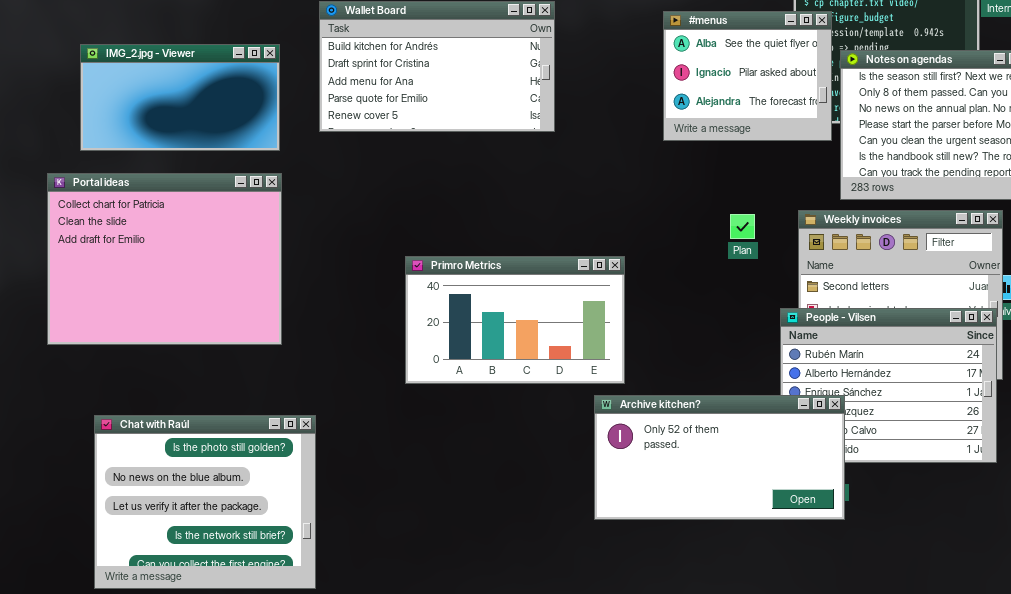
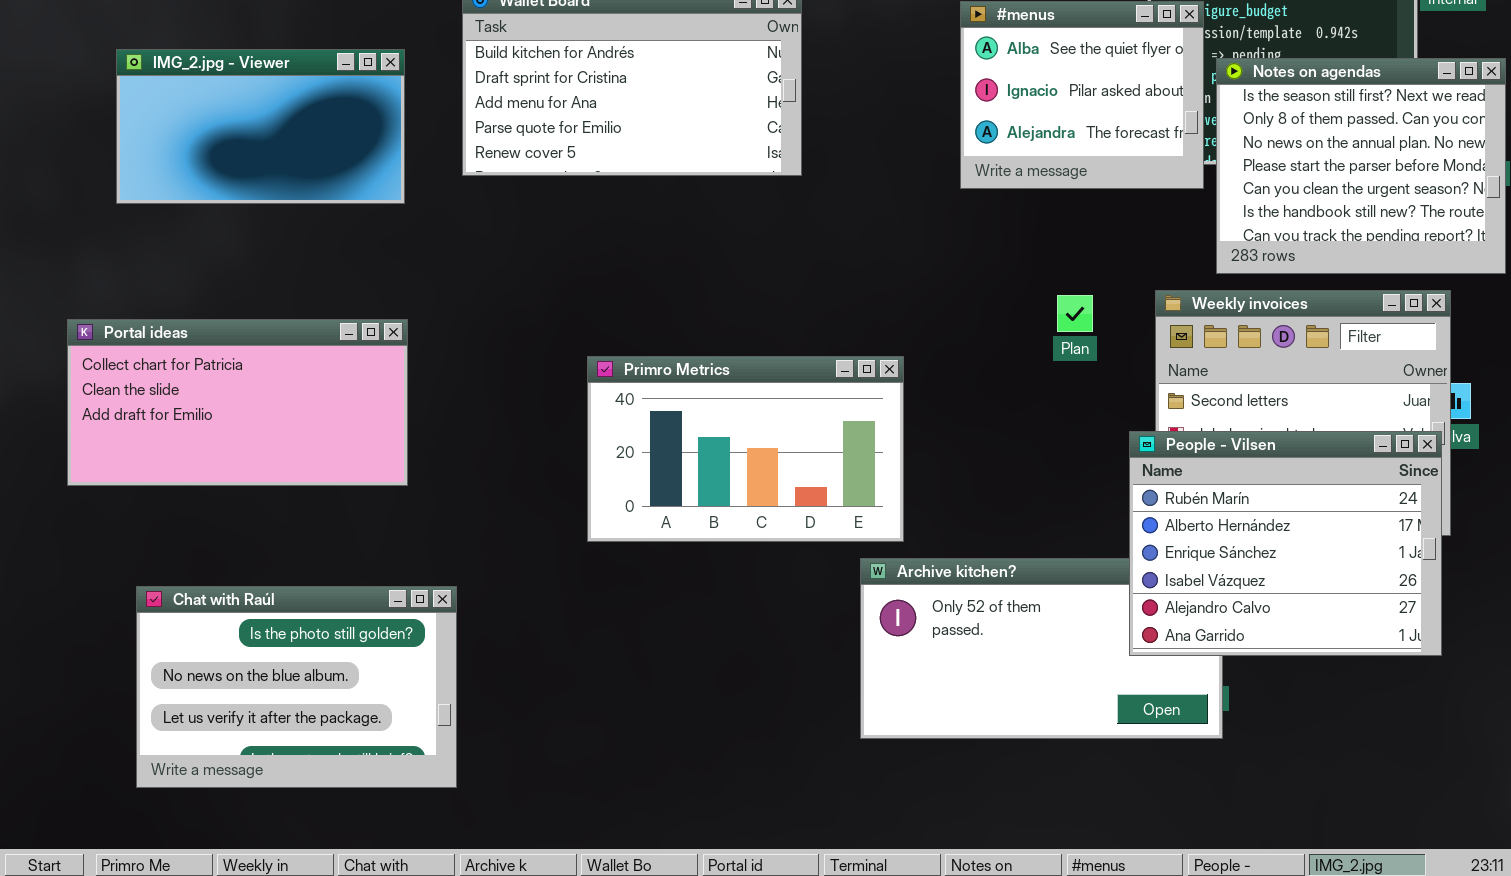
Portal ideas: [47,173,282,345] -> [67,319,408,486], resized
People - Vilsen: [780,308,997,463] -> [1129,431,1442,656], raised
Chat with Raúl: [94,415,316,589] -> [136,586,457,788], resized

